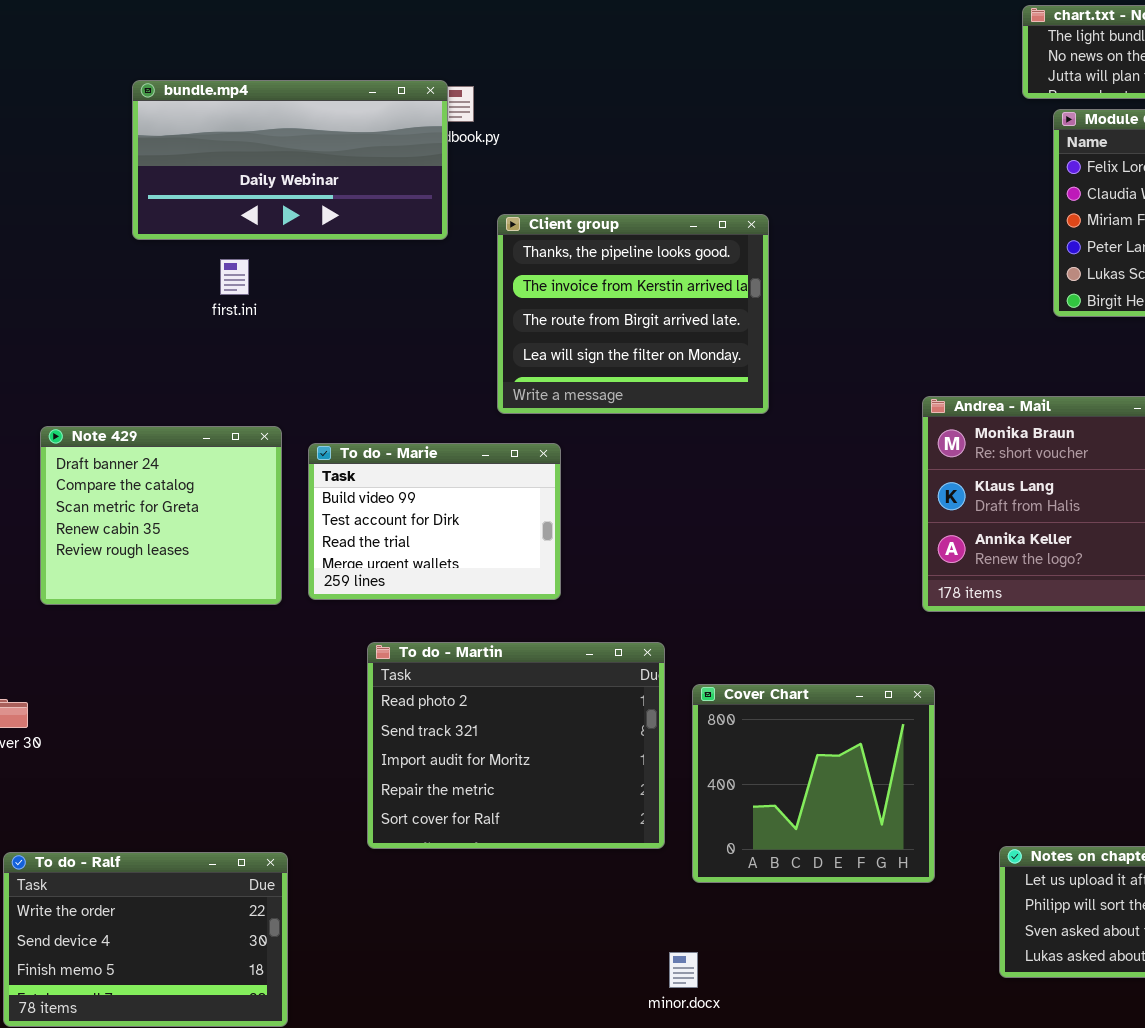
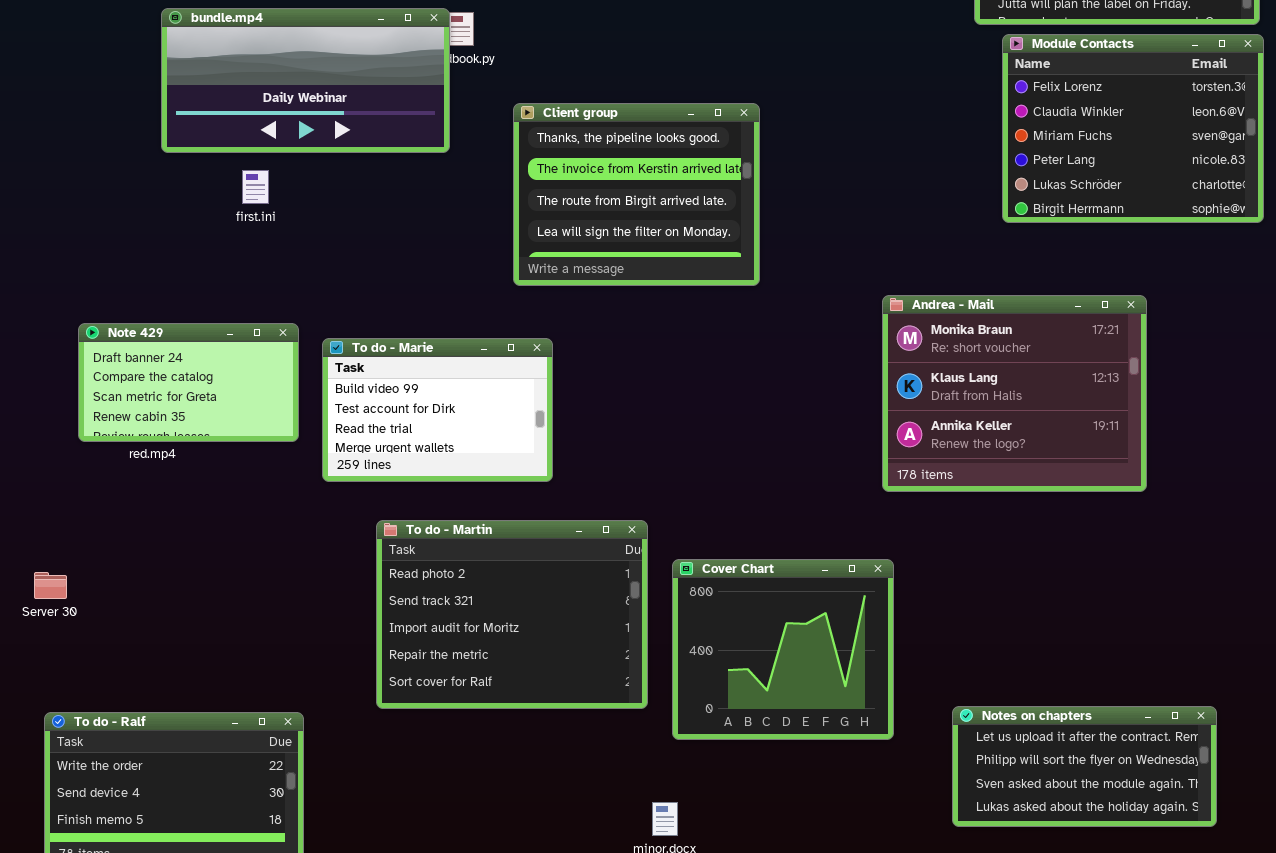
Client group: [497,214,769,414] -> [513,103,760,286], moved
Note 429: [40,426,282,605] -> [78,323,299,442], resized

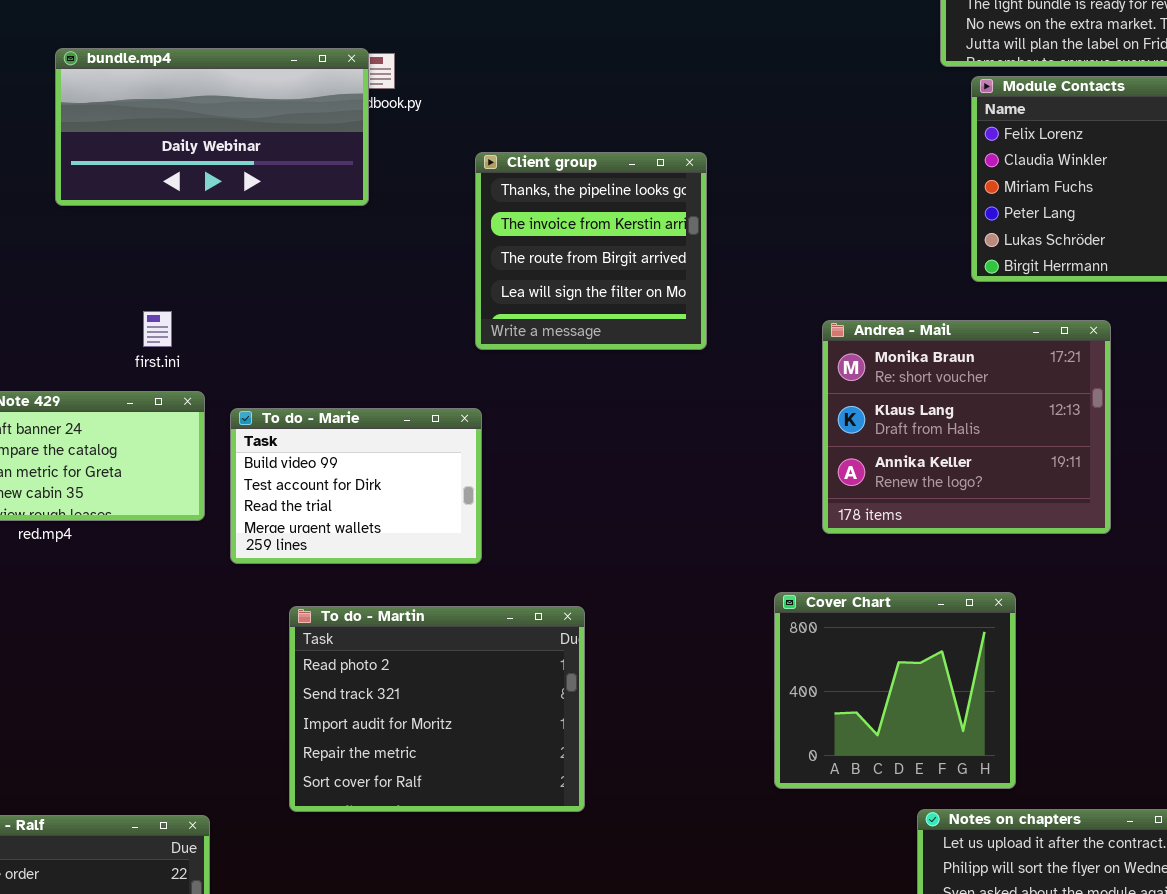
Client group: [513,103,760,286] -> [475,152,707,350], resized
first.ini: [242,170,269,204] -> [143,311,172,347], moved
Andrea - Mail: [882,295,1147,492] -> [822,320,1111,534], moved
Cover Chart: [672,559,894,740] -> [774,592,1016,789], moved

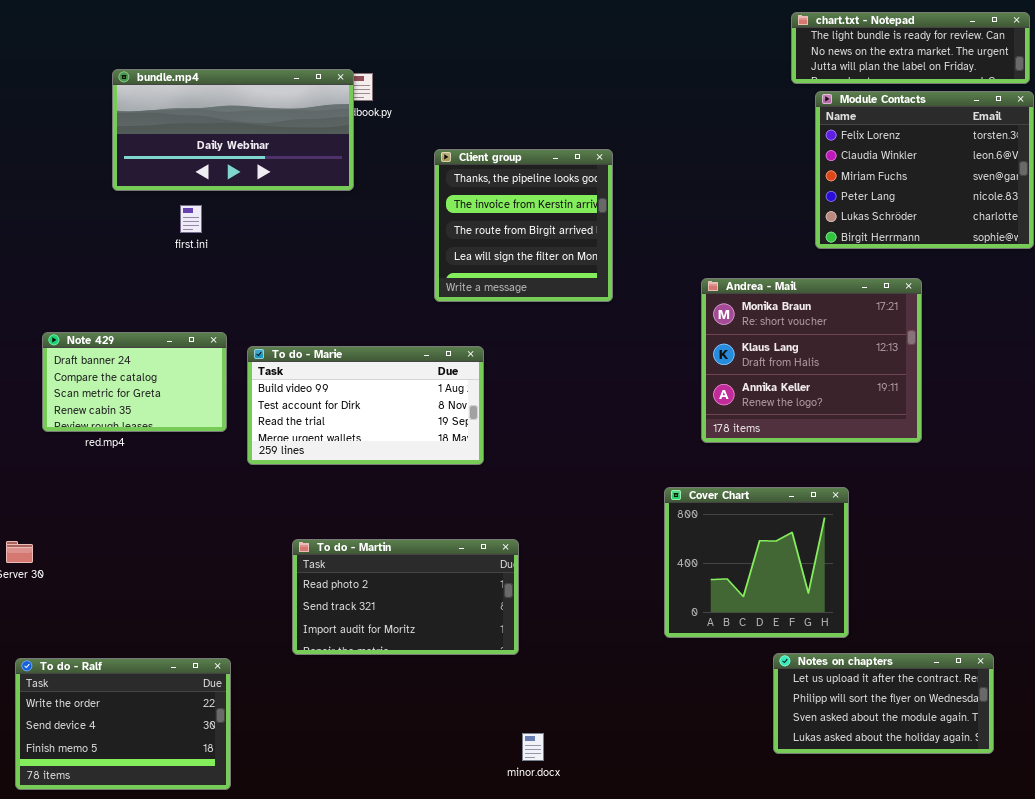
first.ini: [143,311,172,347] -> [180,205,202,233], moved
To do - Marie: [230,408,482,564] -> [247,346,484,465], resized
To do - Martin: [289,606,585,812] -> [292,539,519,655], resized

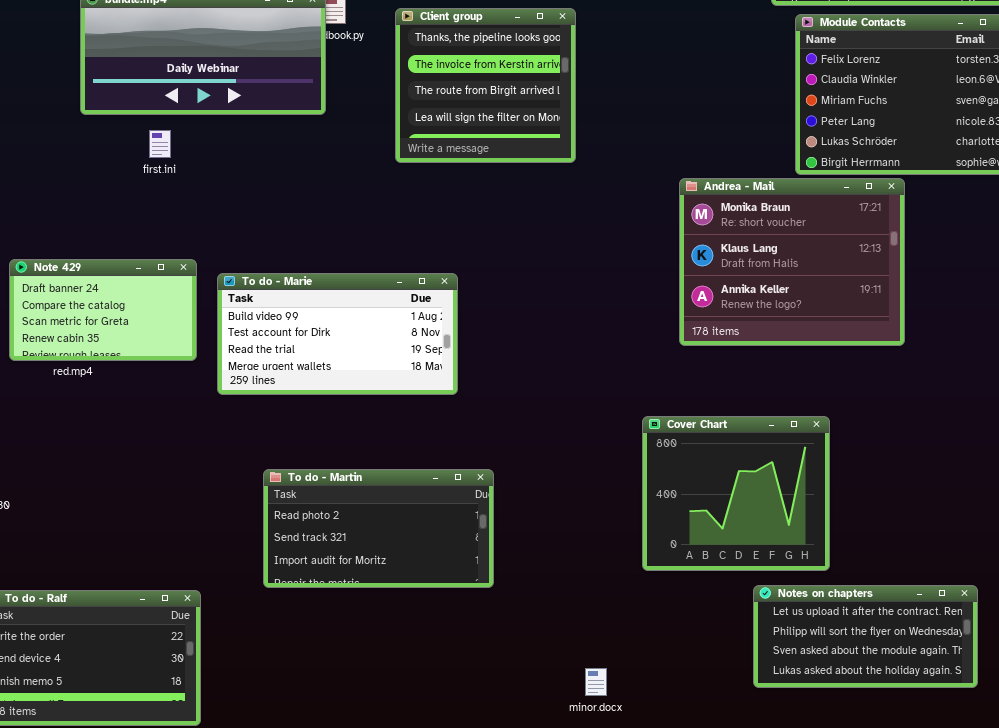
Client group: [434,149,613,302] -> [395,8,576,163], moved
Andrea - Mail: [701,278,922,443] -> [679,178,905,346], moved
minor.docx: [522,733,544,761] -> [585,668,607,696], moved

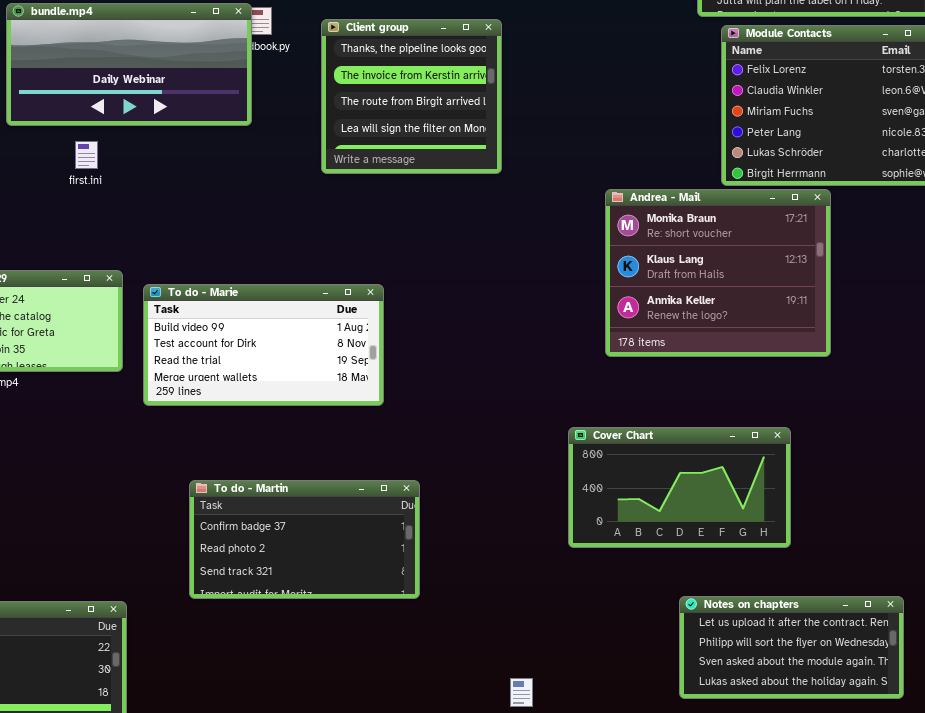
Cover Chart: [642,416,830,571] -> [568,427,791,548], resized
To do - Martin: [263,469,494,588] -> [189,480,420,599], scrolled up 1 row

